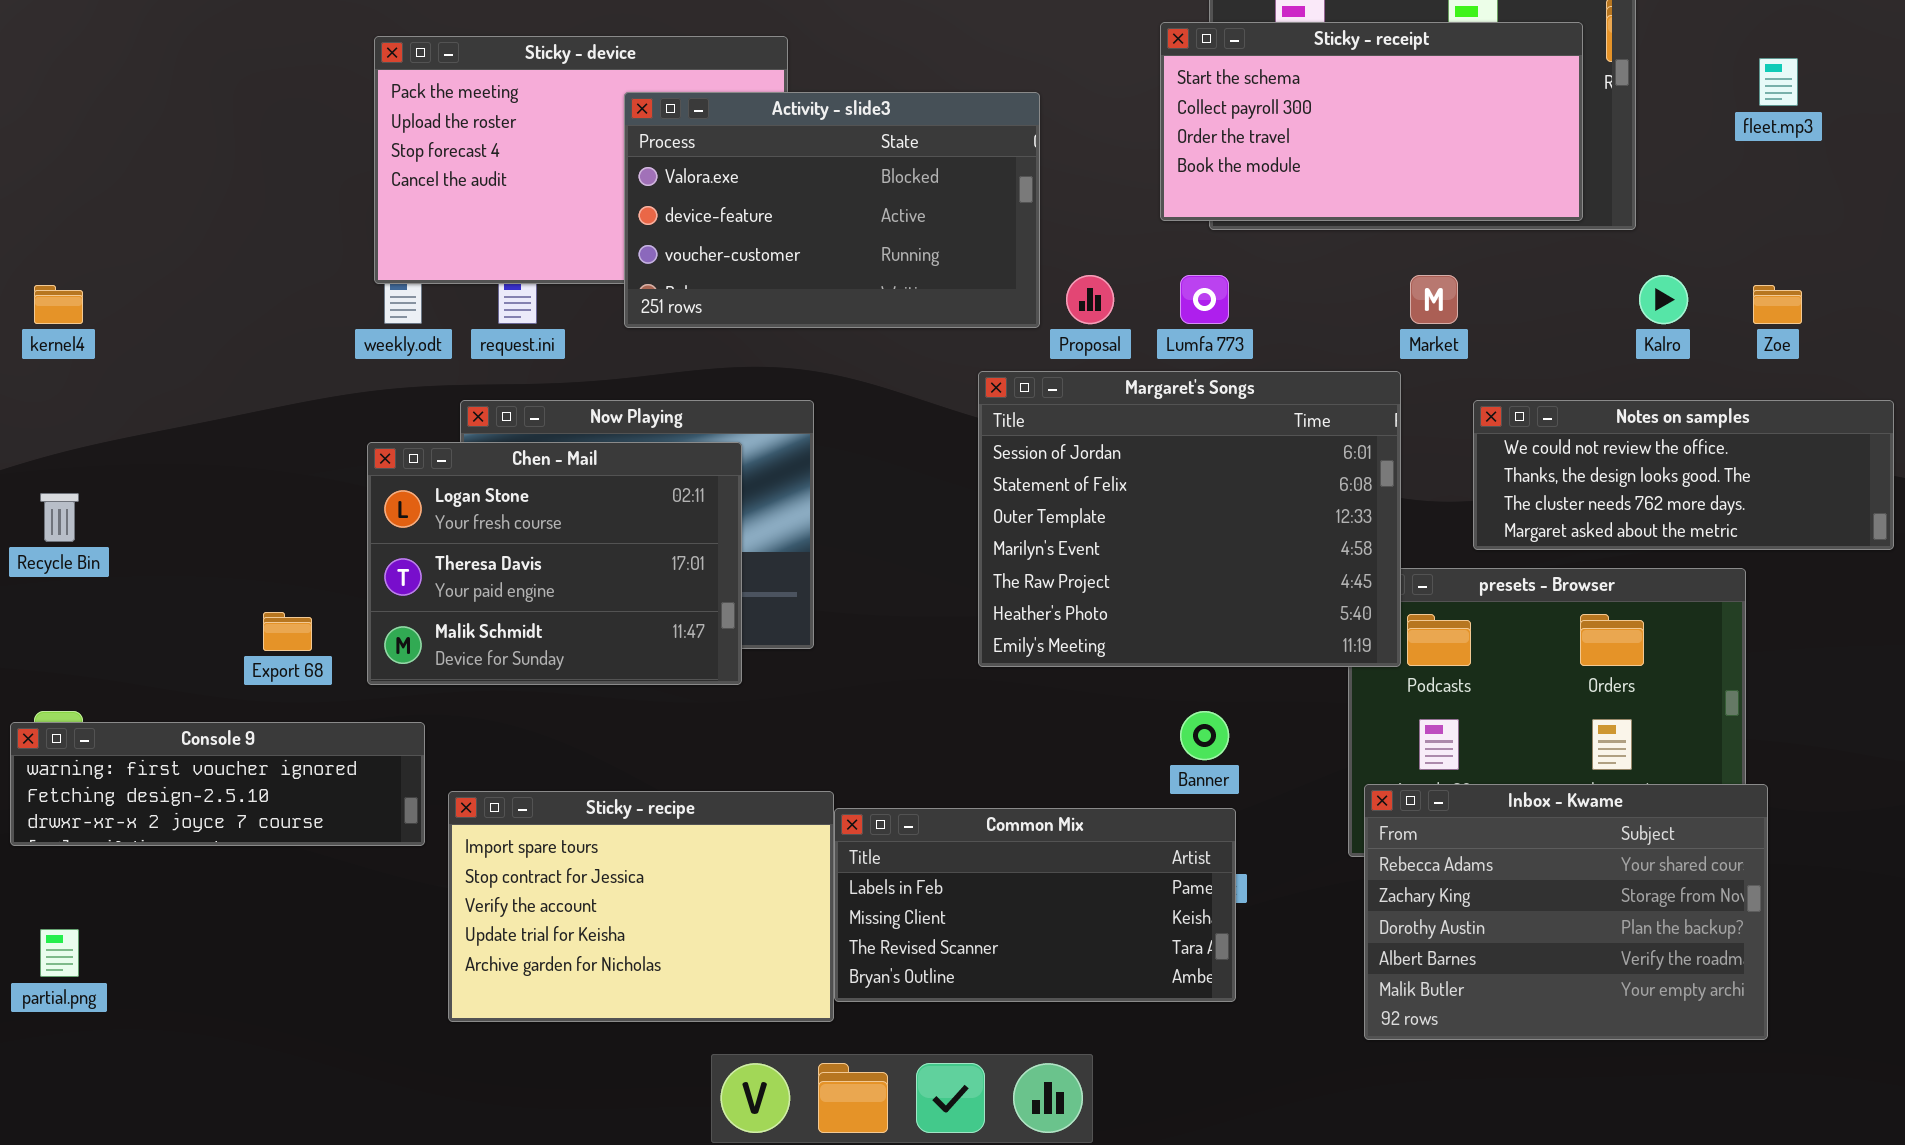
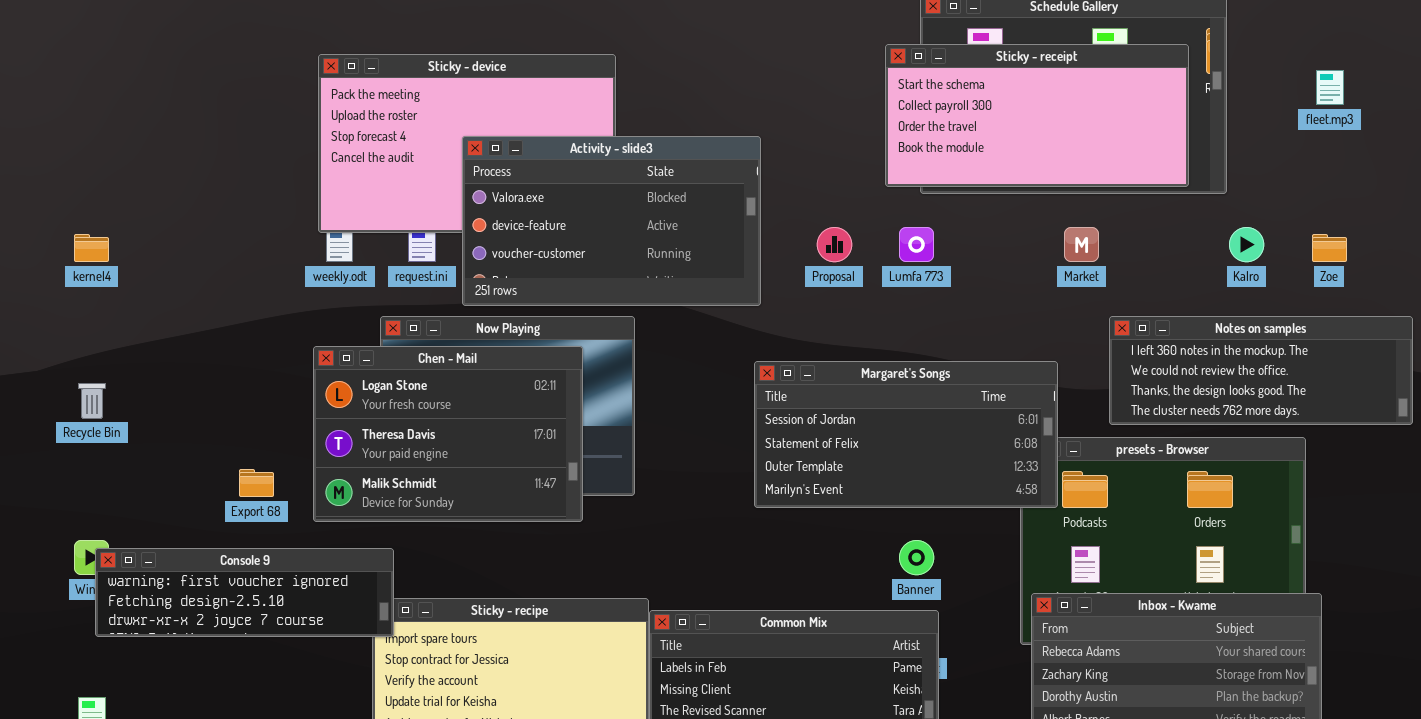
Activity - slide3: [624,92,1040,328] -> [462,136,761,306], moved
Margaret's Songs: [978,371,1401,667] -> [754,361,1058,508], resized
Notes on samples: [1473,400,1894,550] -> [1109,316,1413,425], scrolled up 1 row
Console 9: [10,722,425,846] -> [95,548,394,637], moved

